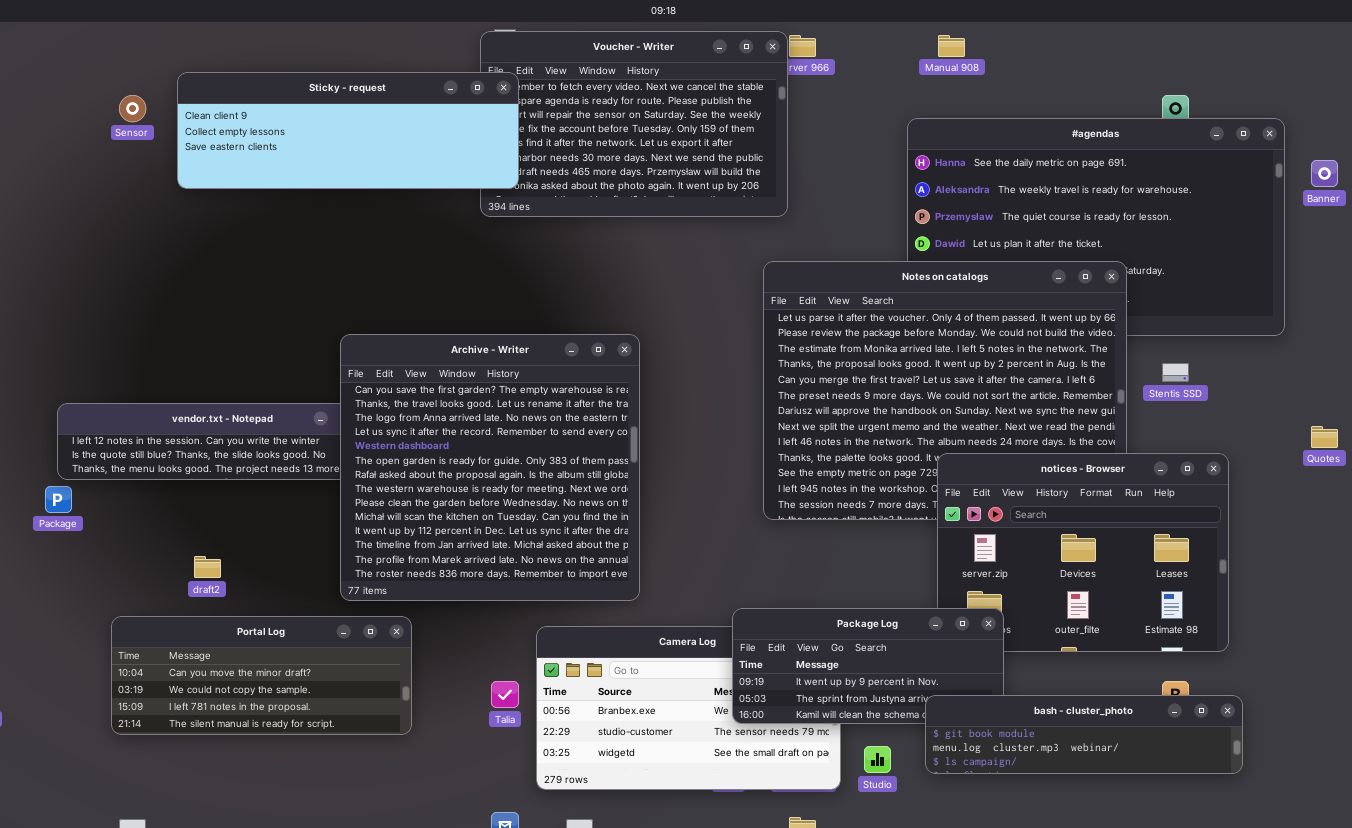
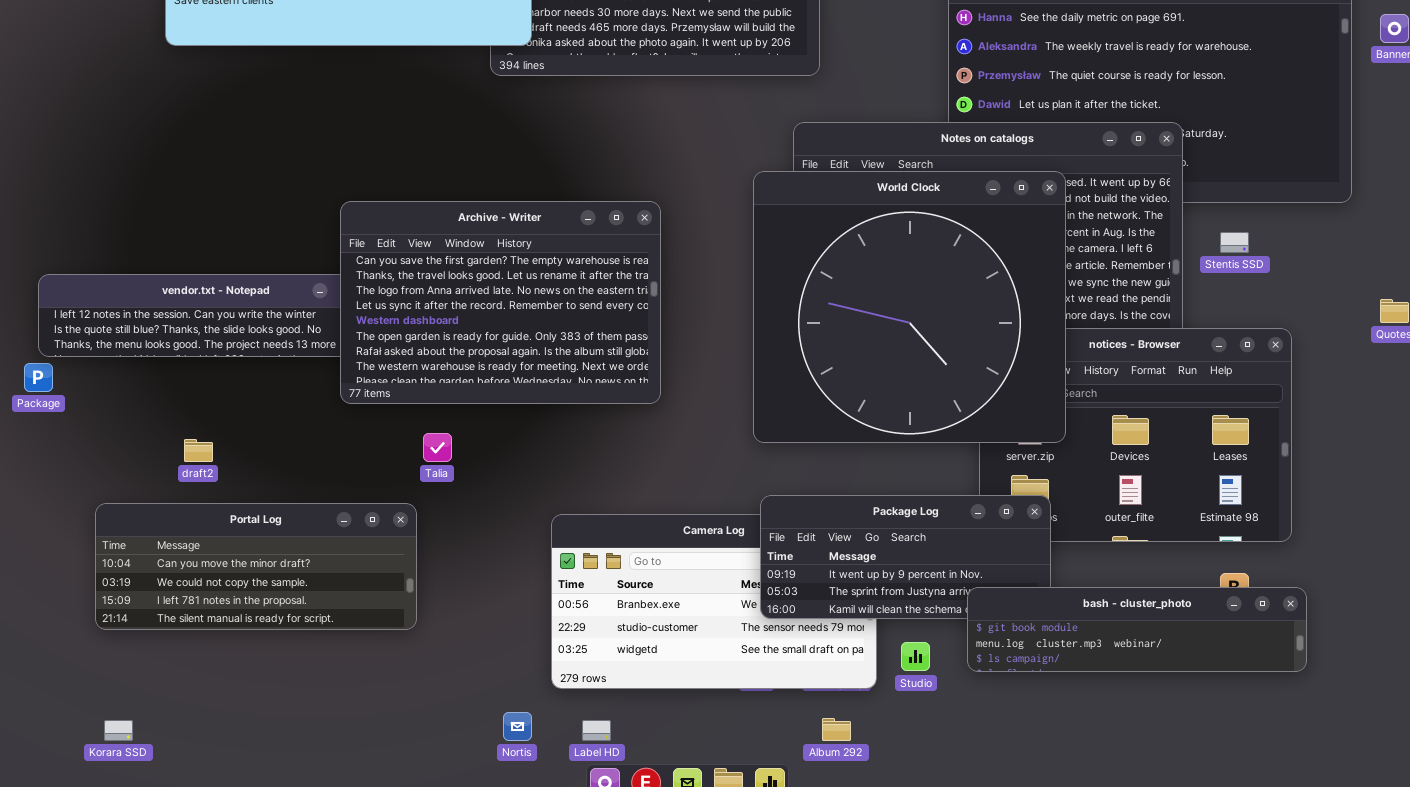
World Clock: none -> [753,171,1066,443], opened
Archive - Writer: [340,334,640,601] -> [340,201,661,404], resized
Talia: [491,681,519,708] -> [423,433,452,462], moved

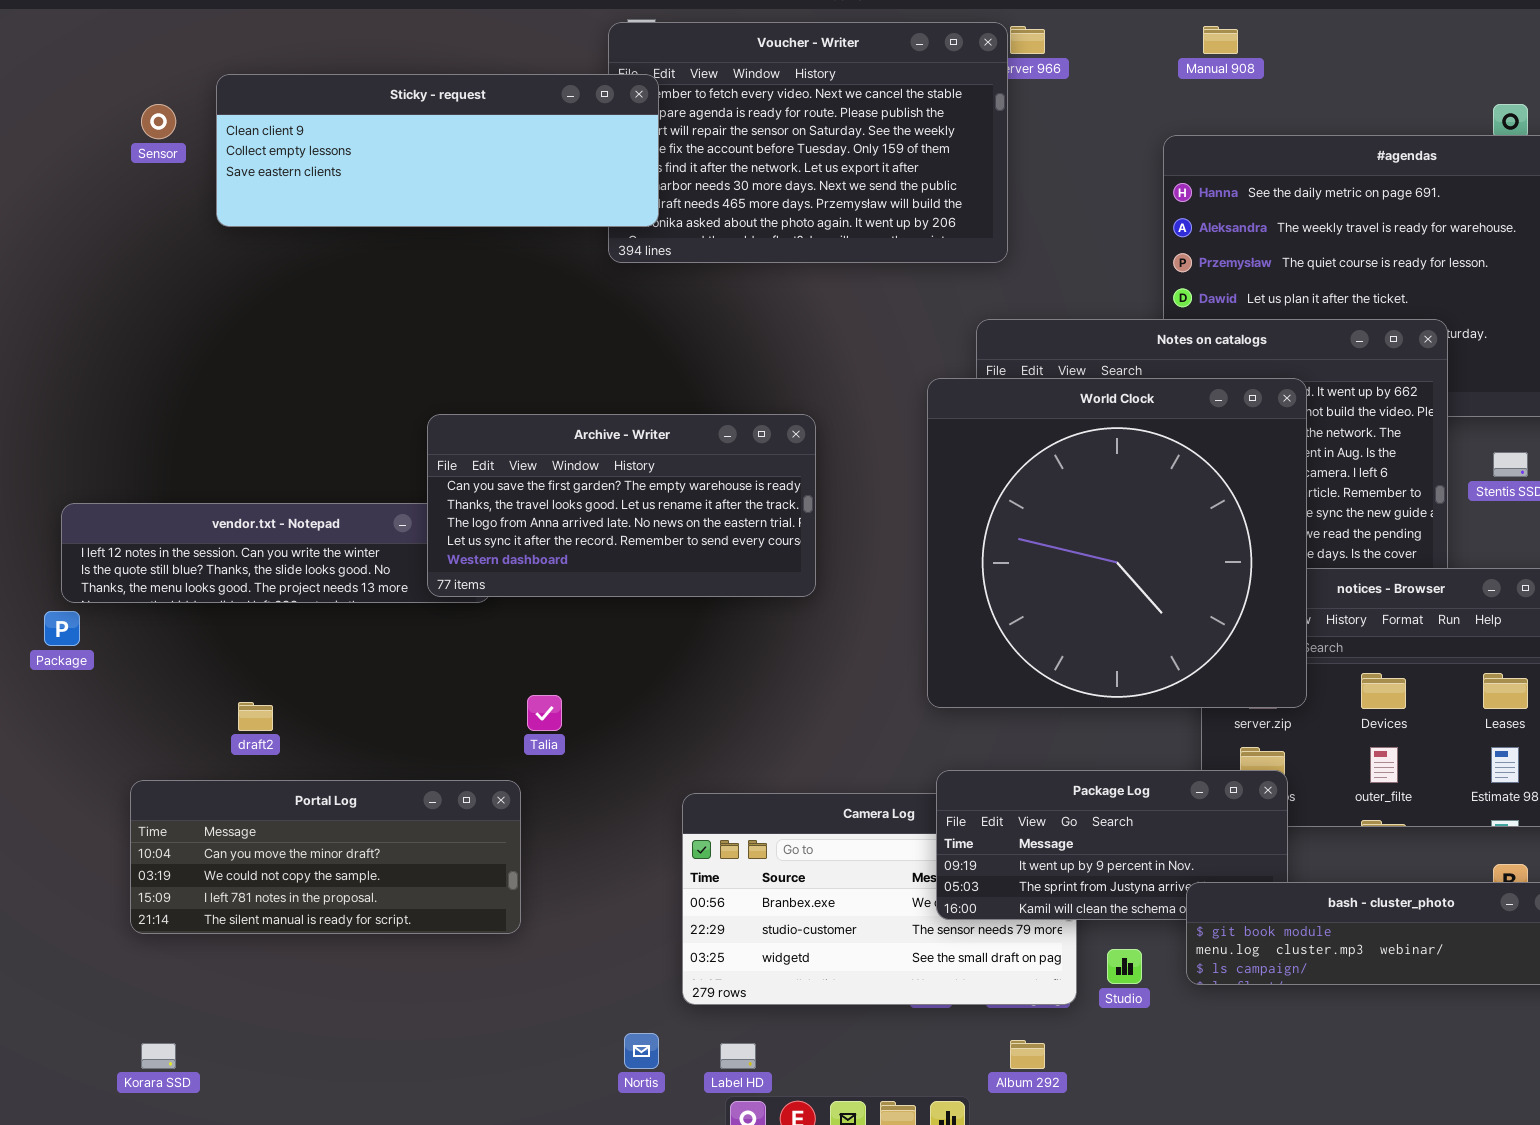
Archive - Writer: [340,201,661,404] -> [427,414,816,597], resized

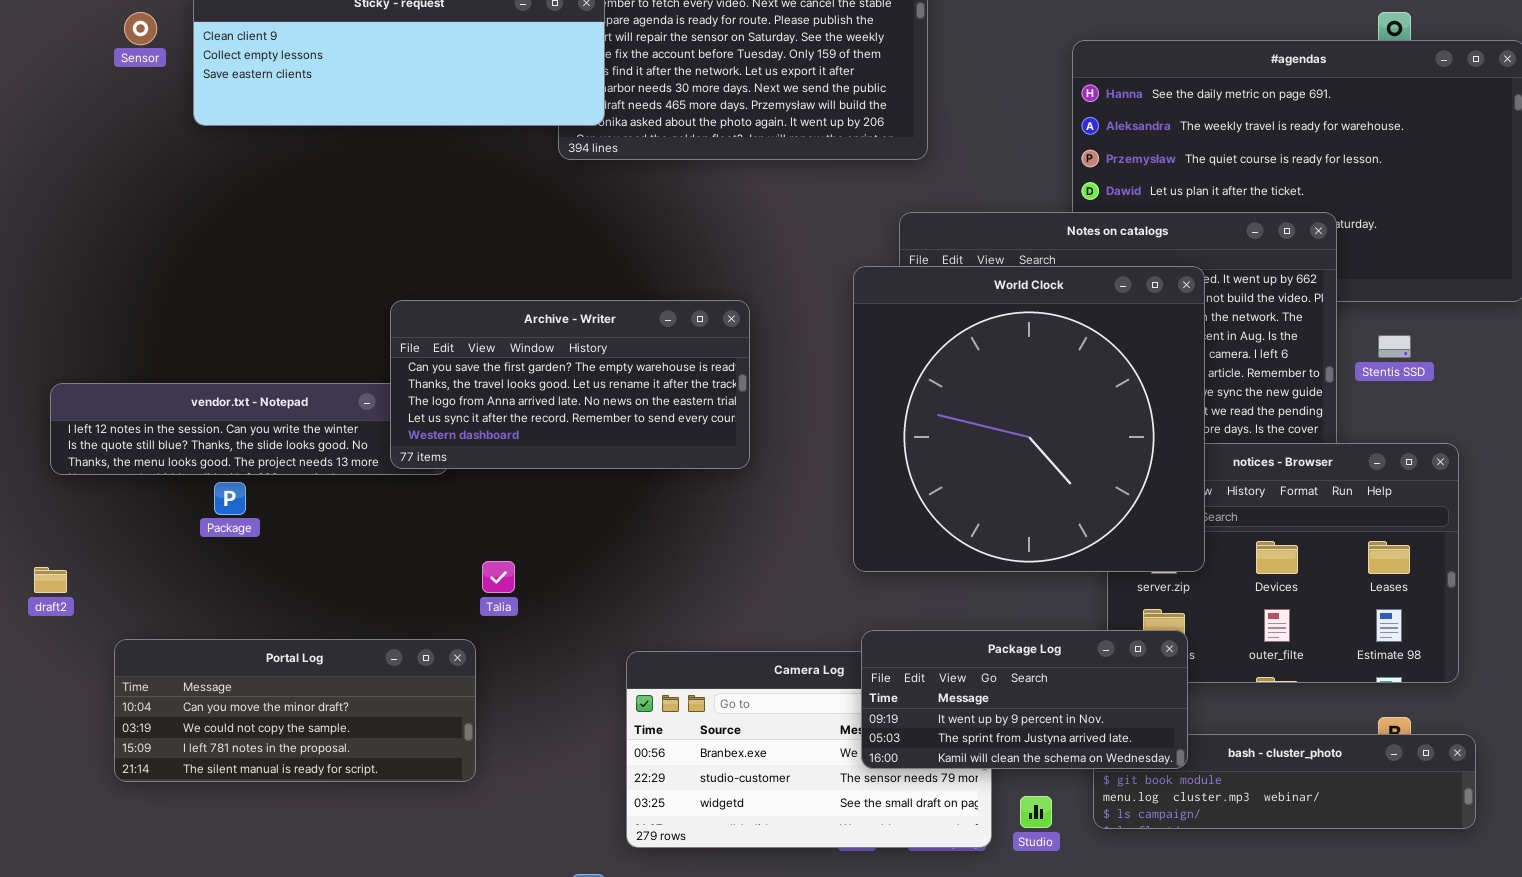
Package: [44,611,80,646] -> [214,482,246,515], moved
draft2: [238,702,273,731] -> [34,567,67,593], moved
Package Log: [936,770,1288,920] -> [861,630,1188,769], raised

